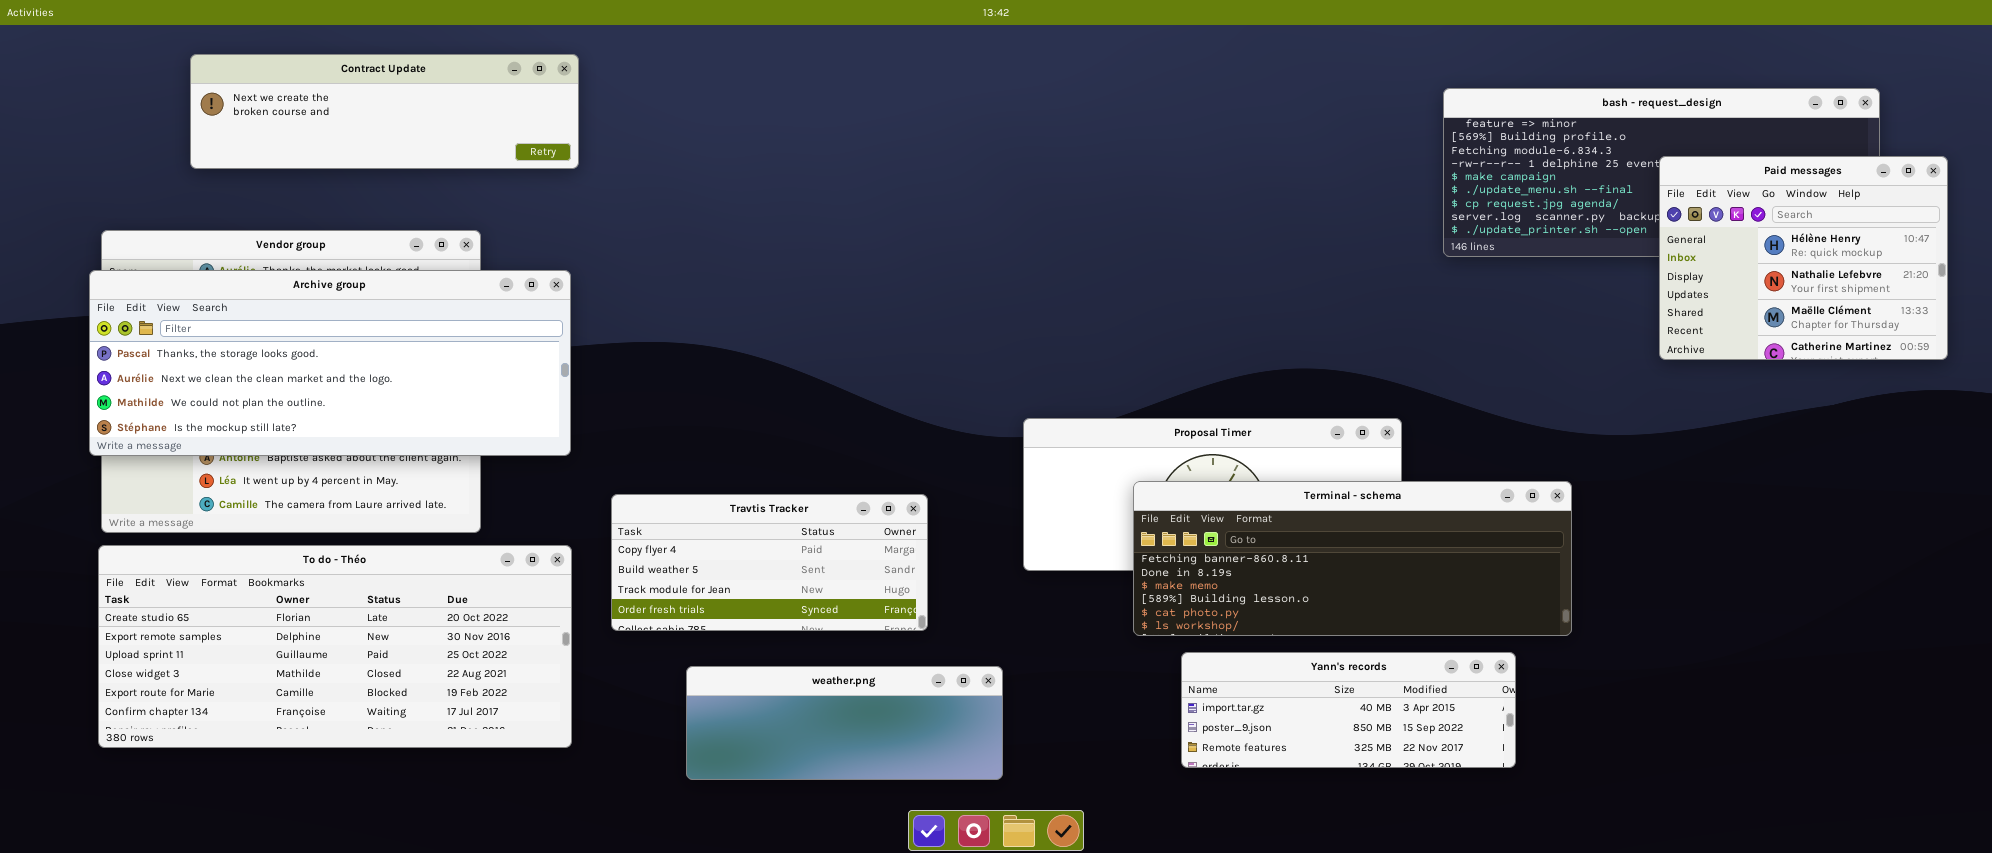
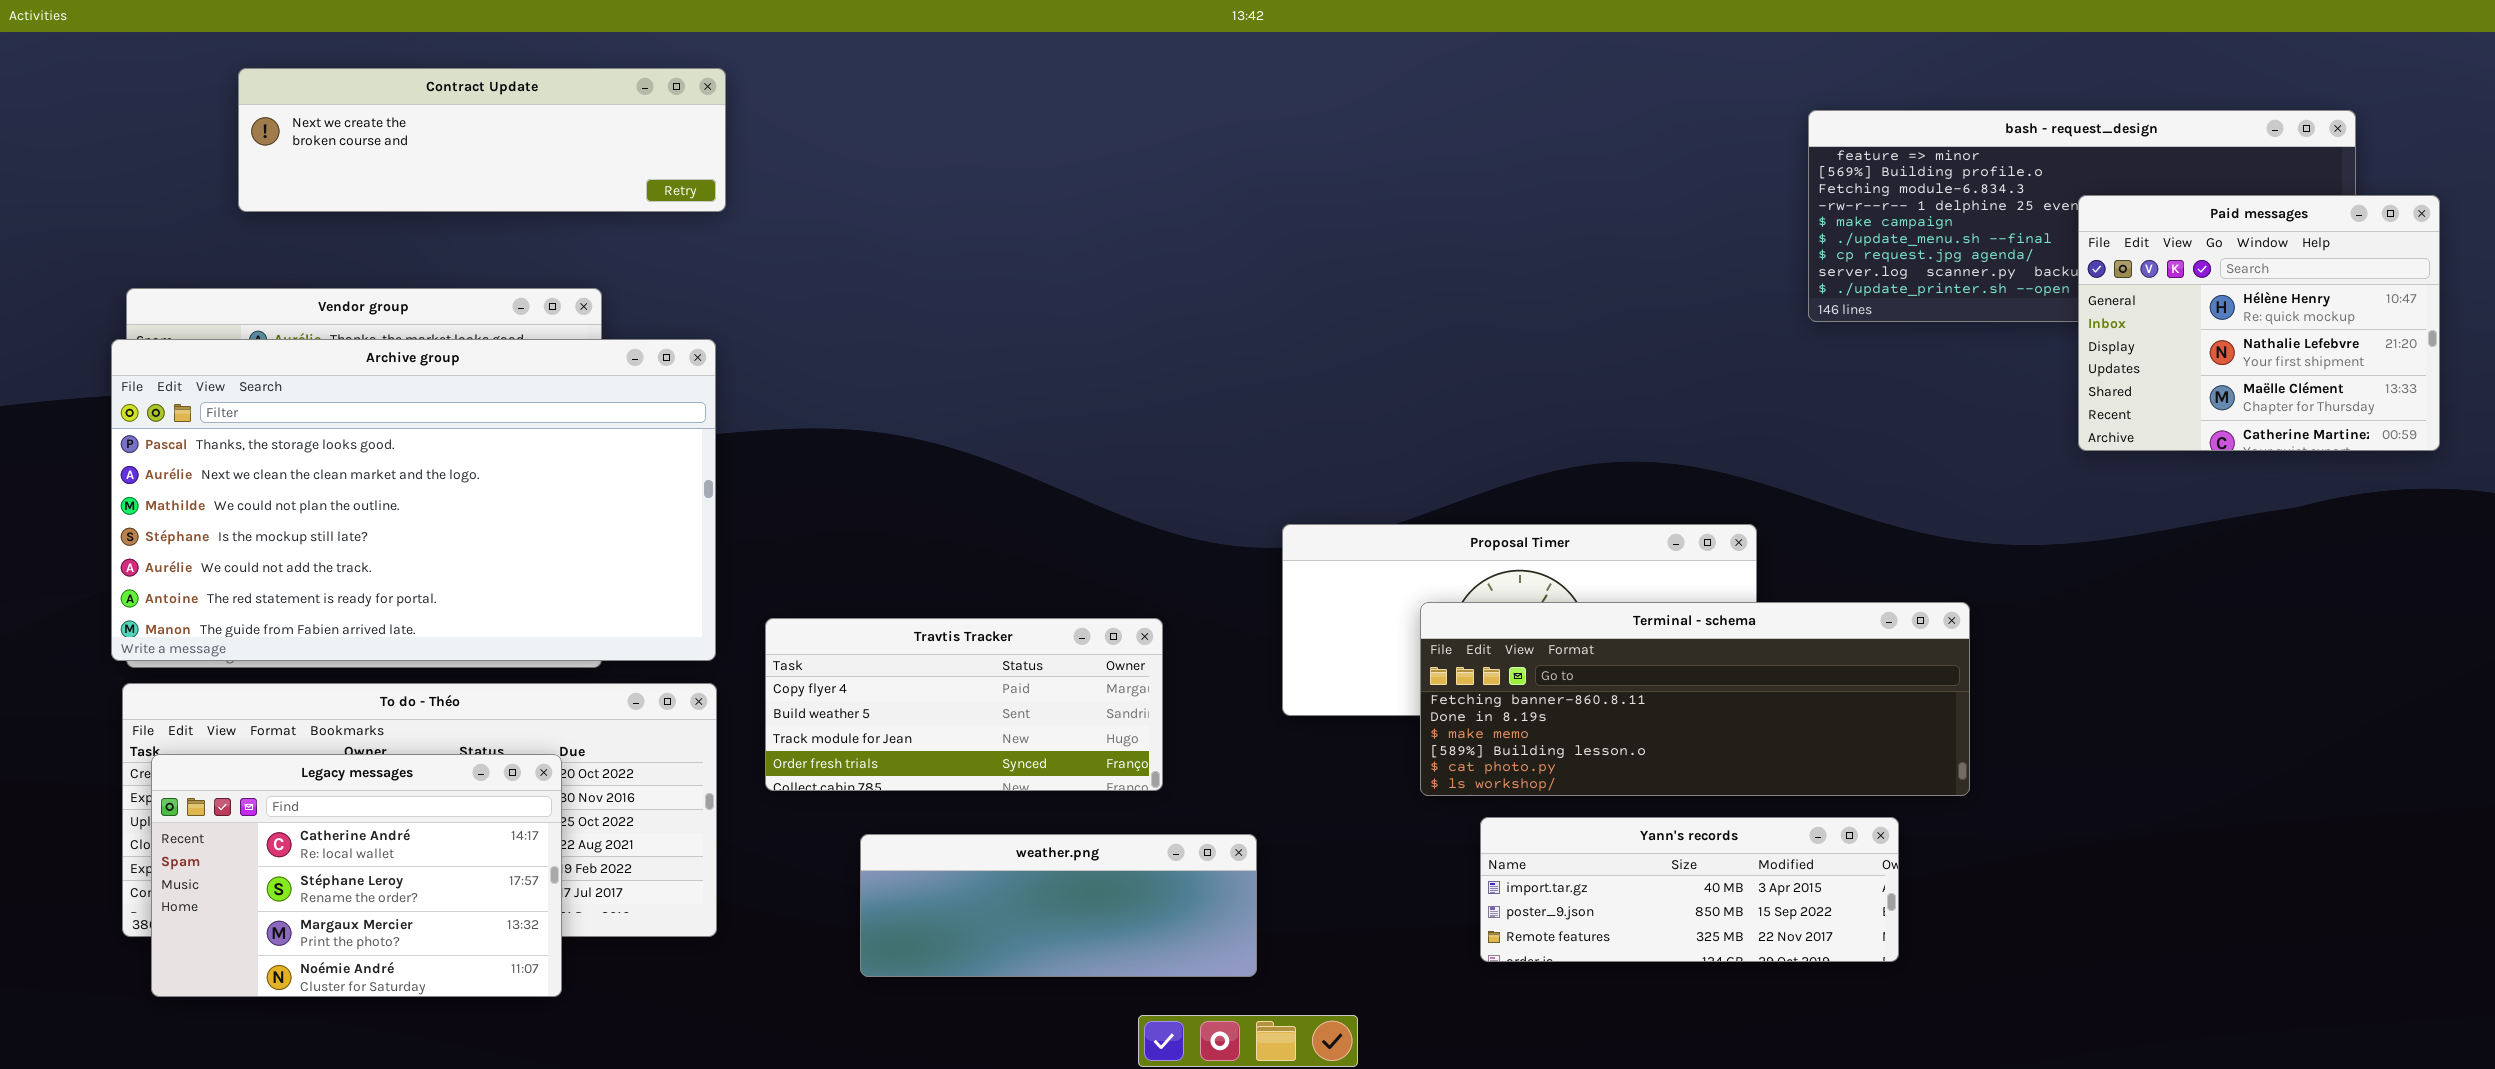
Archive group: [89,270,571,456] -> [111,339,716,661], resized
Legacy messages: none -> [151,754,562,997], opened

